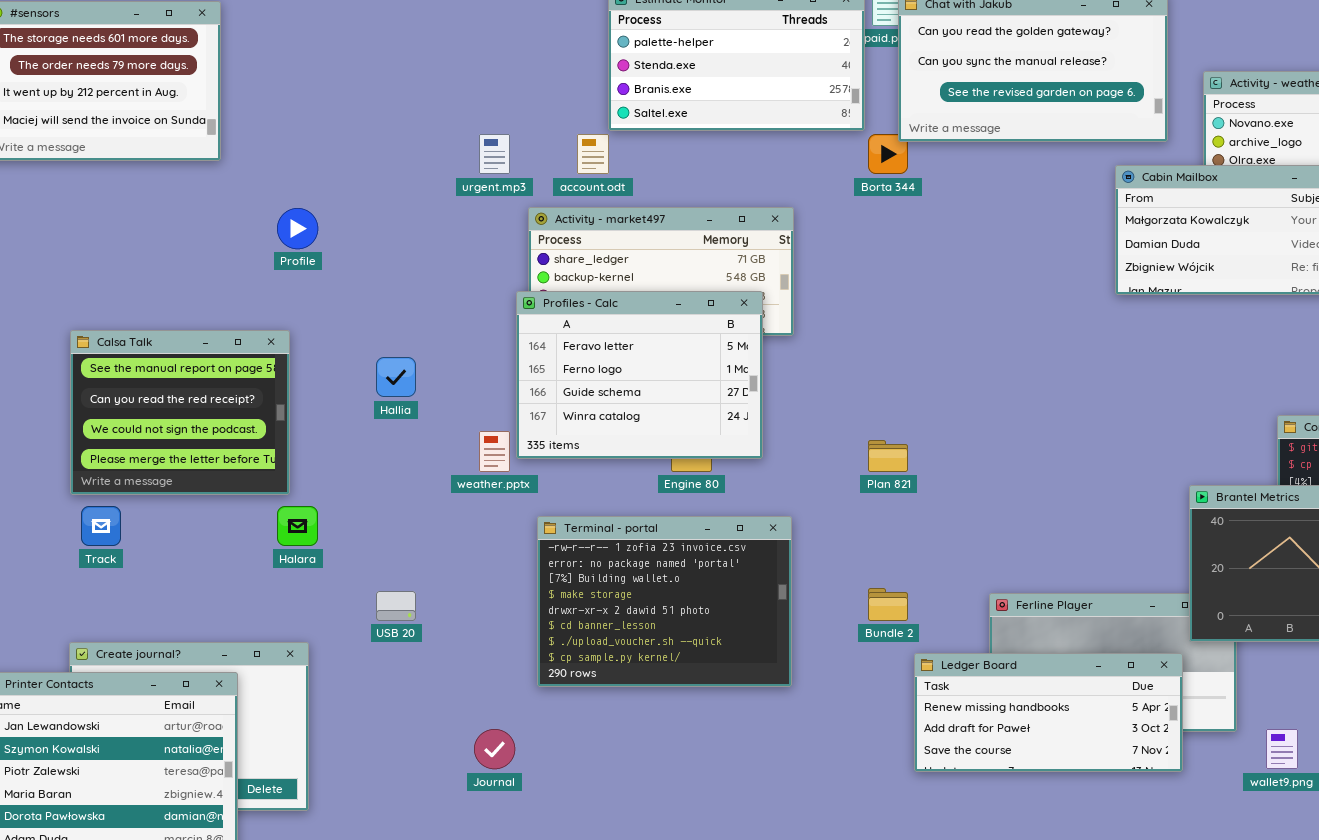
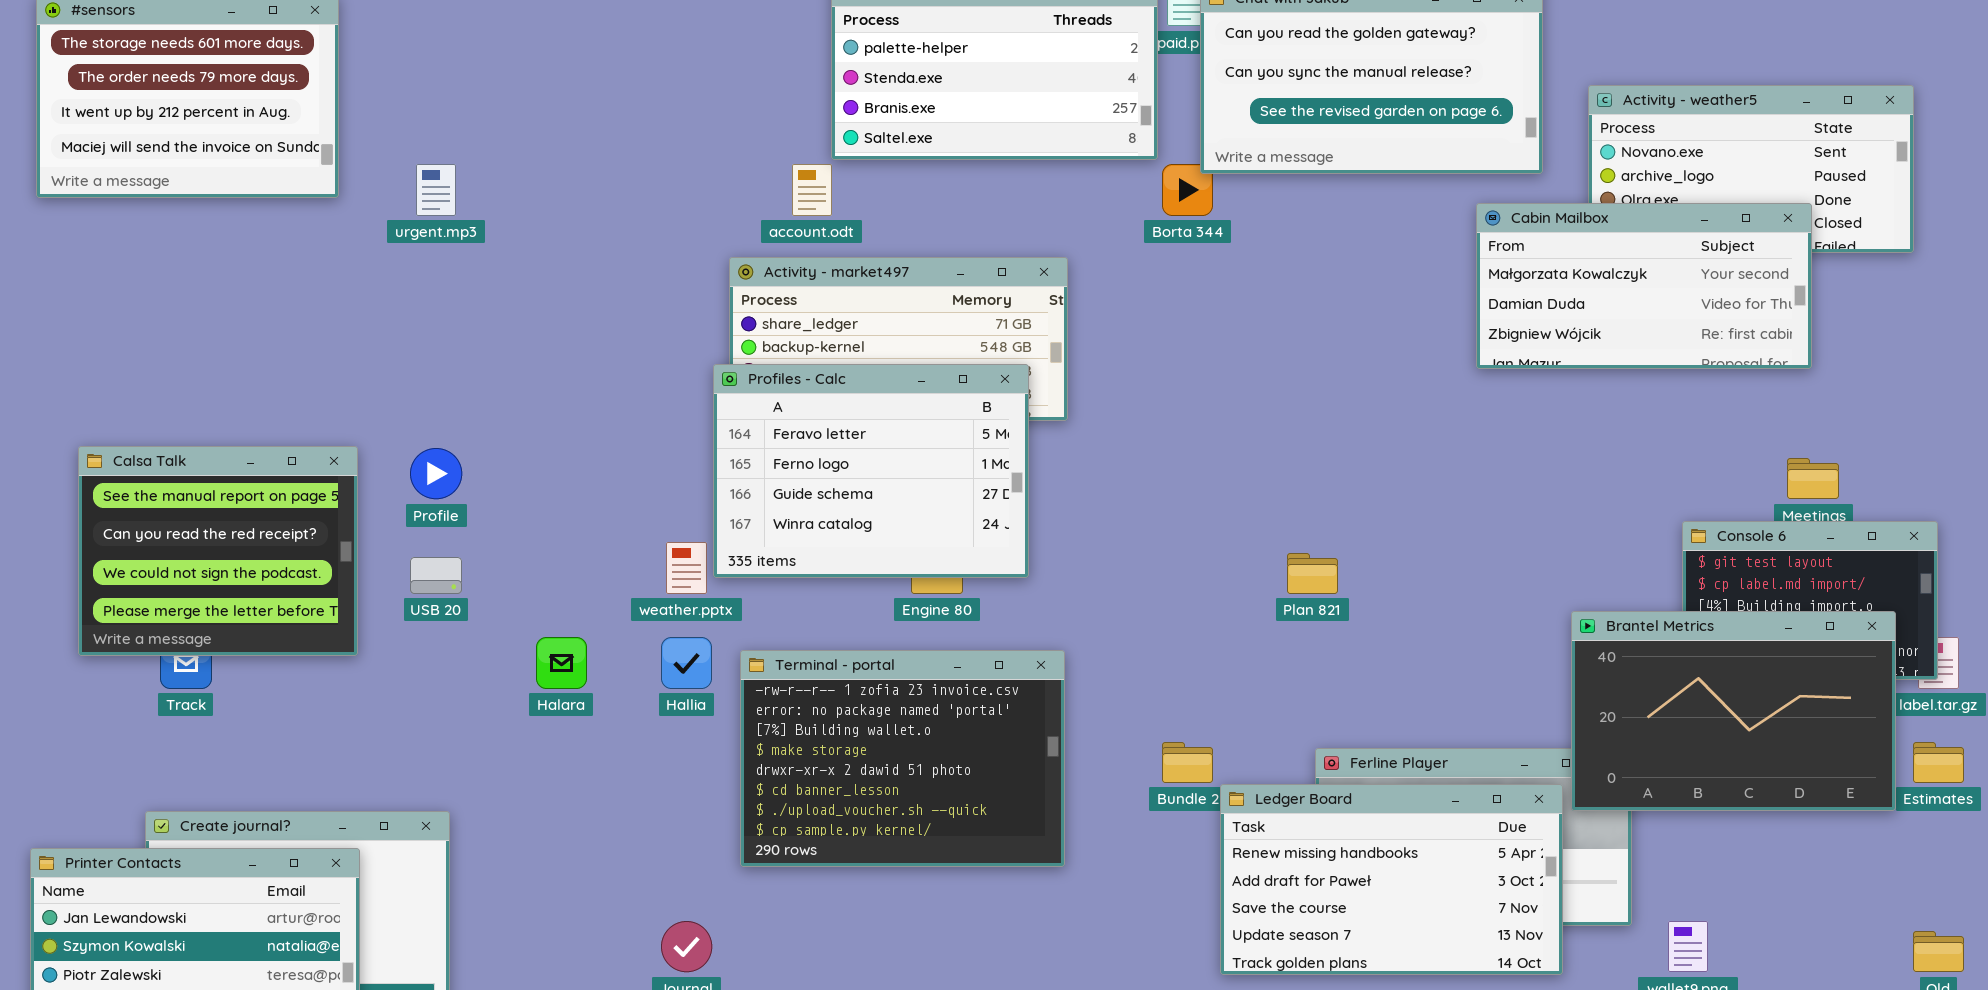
urgent.mp3: [479,134,510,174] -> [416,164,456,216], moved
Profile: [277,208,318,249] -> [410,448,462,499], moved
Calsa Talk: [70,330,290,495] -> [78,446,358,656], moved
Hallia: [376,357,416,397] -> [661,637,712,689], moved
Plan 821: [868,440,908,472] -> [1287,553,1338,594], moved
Halara: [277,506,318,546] -> [536,637,587,689], moved
USB 20: [376,591,416,621] -> [410,557,462,594], moved
Ledger Board: [914,653,1183,772] -> [1220,784,1563,975], resized

